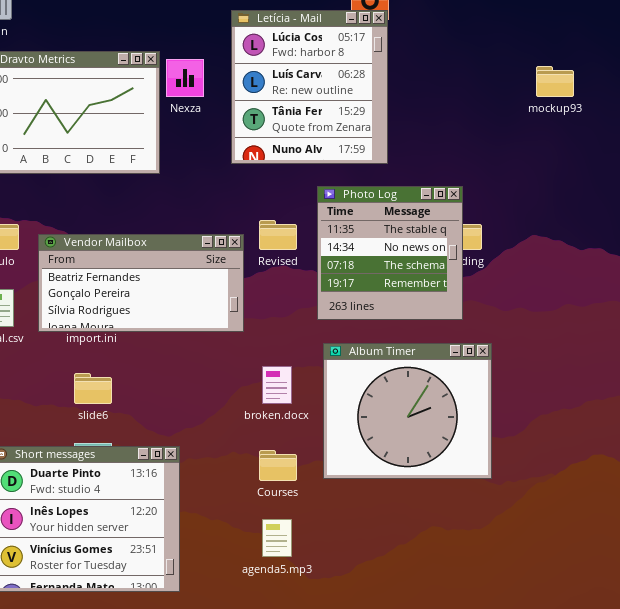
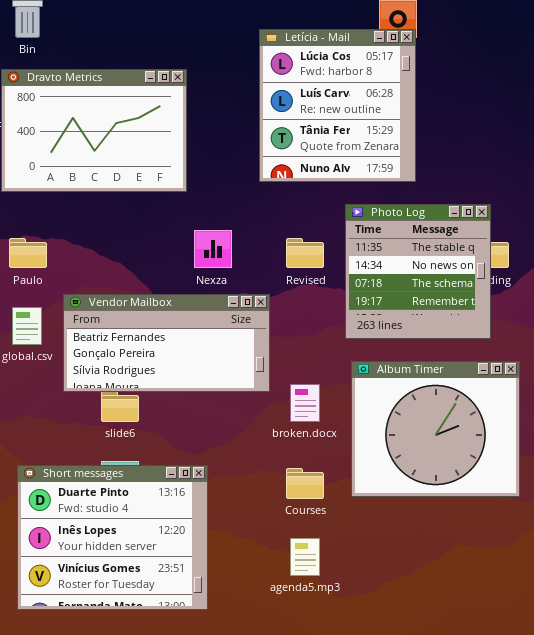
Nexza: [166,59,204,97] -> [194,230,232,268], moved
Vendor Mailbox: [38,234,244,332] -> [63,294,270,392], moved

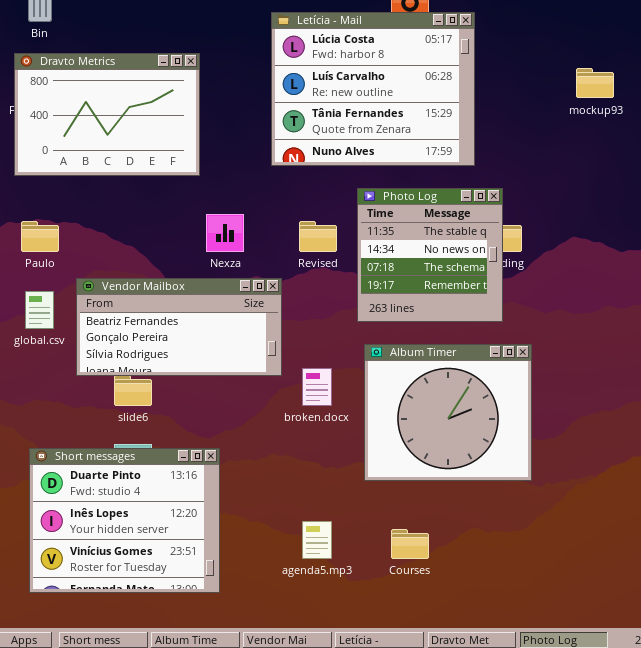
Letícia - Mail: [259,29,416,182] -> [271,12,475,166], resized
Courses: [286,468,324,499] -> [391,529,429,559], moved

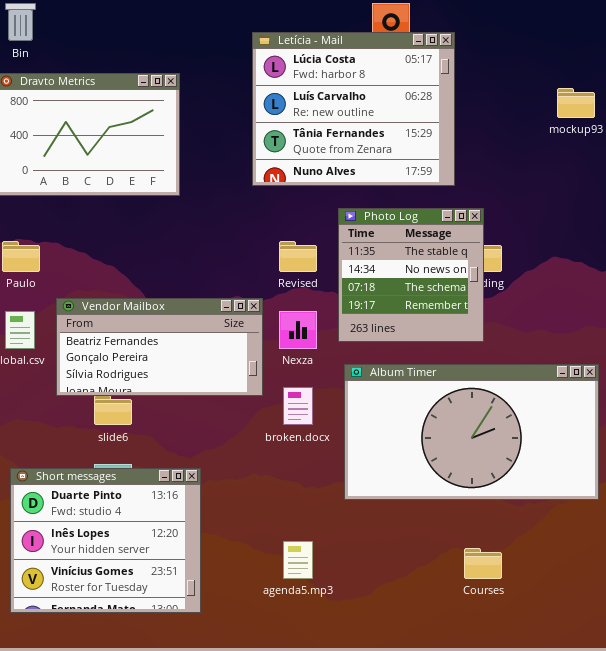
Nexza: [206,214,244,252] -> [279,311,317,349], moved
Album Timer: [364,344,532,481] -> [344,364,599,500], resized
Courses: [391,529,429,559] -> [464,548,502,579], moved

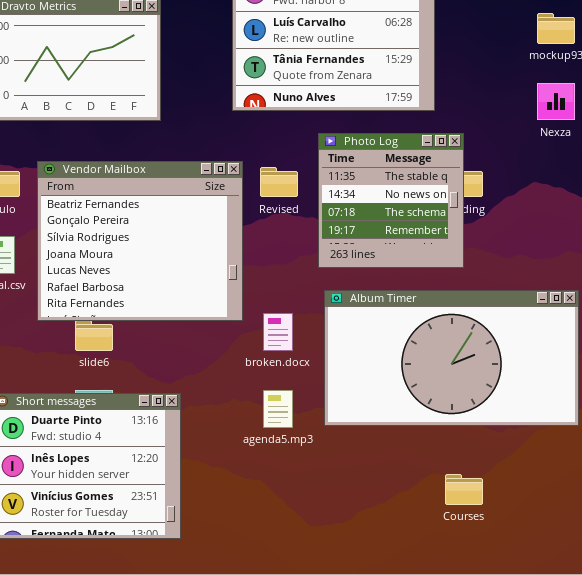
Vendor Mailbox: [56,298,263,396] -> [37,161,243,321], resized
Nexza: [279,311,317,349] -> [537,83,575,120], moved
agenda5.mp3: [283,541,313,579] -> [263,390,293,428], moved

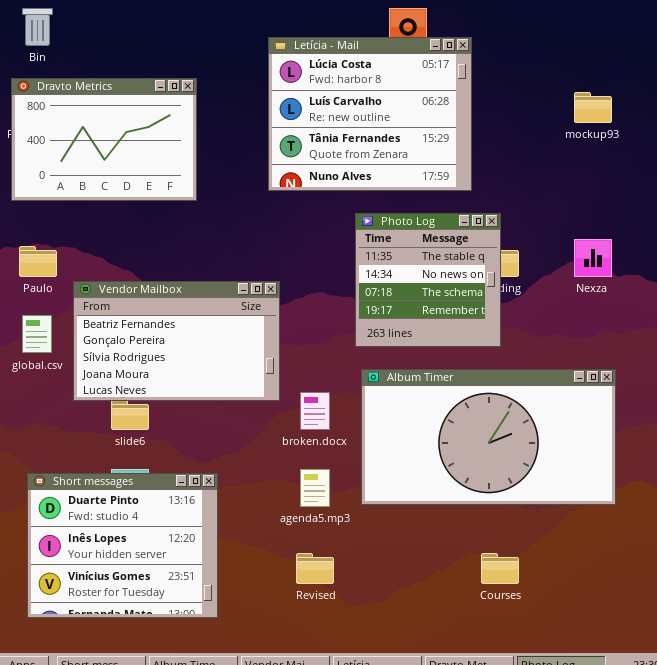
Nexza: [537,83,575,120] -> [574,239,612,277], moved
Vendor Mailbox: [37,161,243,321] -> [73,281,280,401], resized
Revised: [260,167,298,197] -> [296,553,334,584], moved

